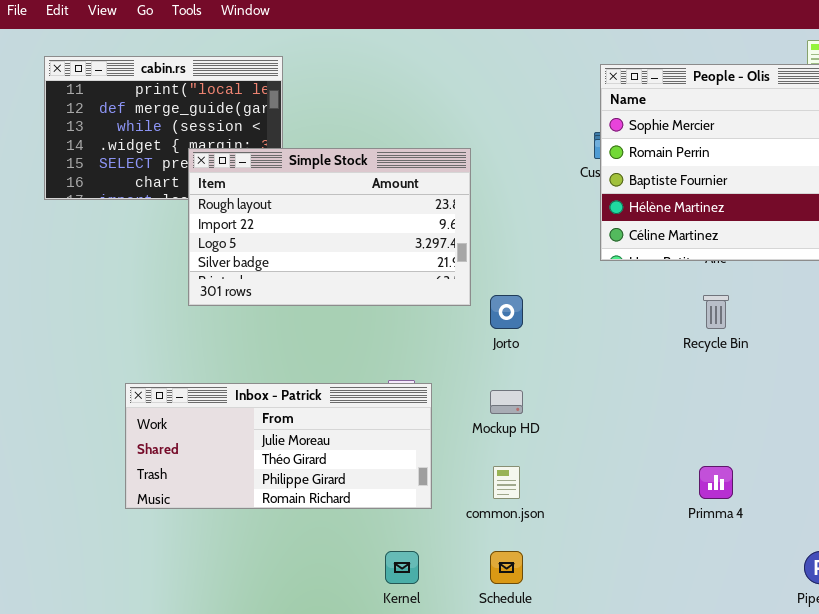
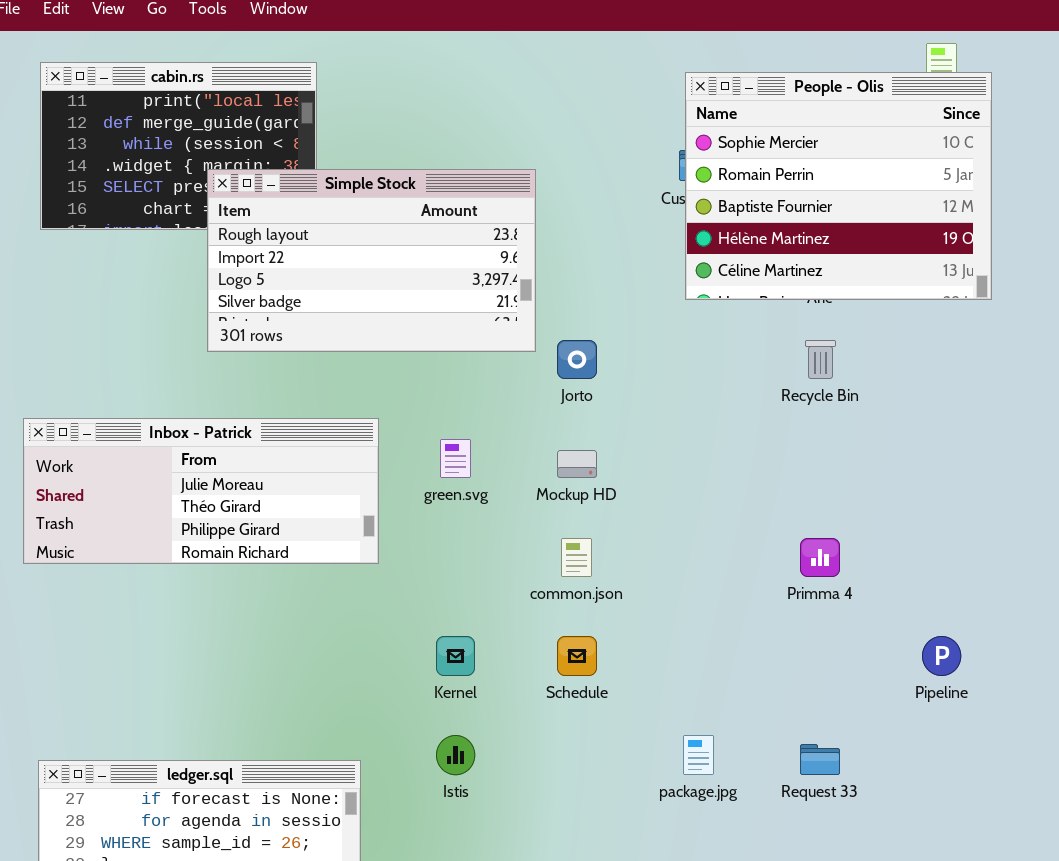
Inbox - Patrick: [125,383,432,509] -> [23,418,379,564], moved

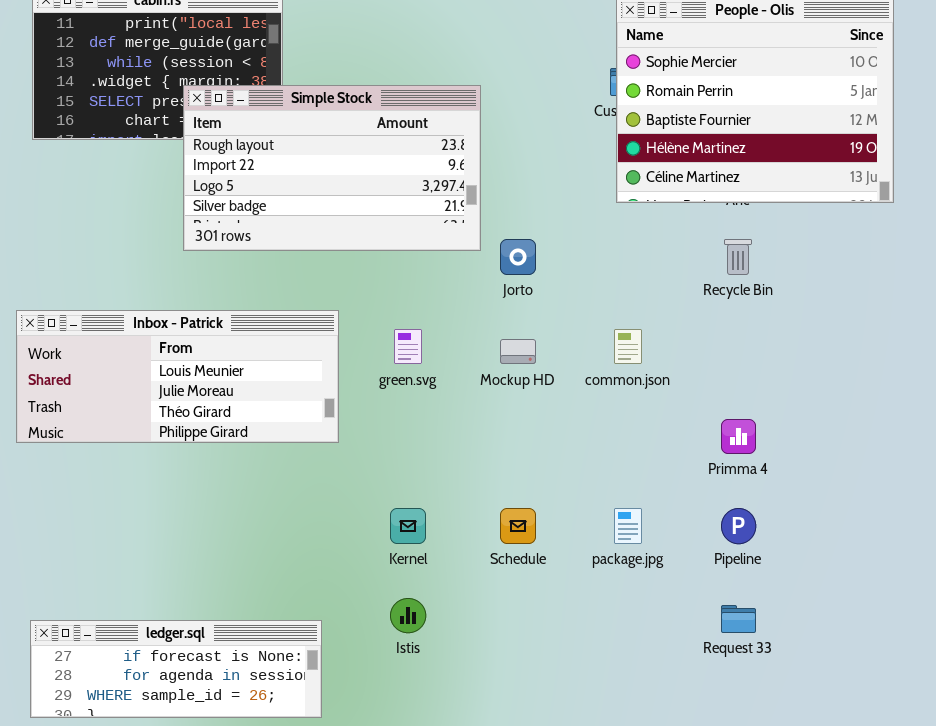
Inbox - Patrick: [23,418,379,564] -> [16,310,339,443], scrolled up 1 row
common.json: [561,538,592,577] -> [614,329,642,364], moved
Pipeline: [922,636,961,676] -> [721,508,756,544], moved
package.jpg: [683,735,714,775] -> [614,508,642,544], moved

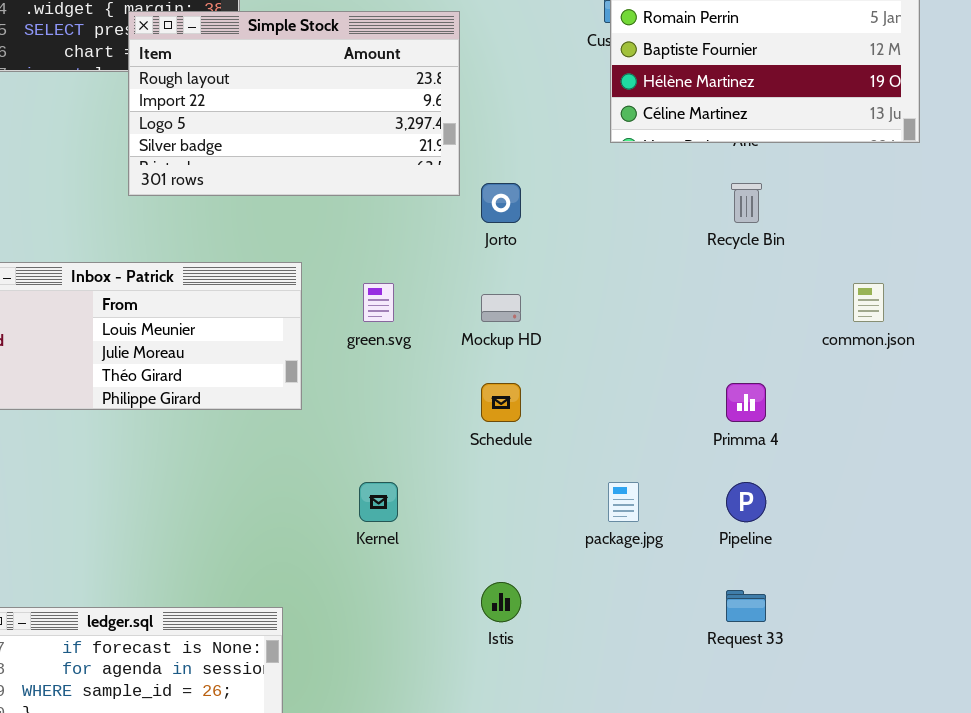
common.json: [614,329,642,364] -> [853,283,884,322], moved
Schedule: [500,508,536,544] -> [481,383,521,422], moved
Istis: [390,598,426,633] -> [481,582,521,622], moved

